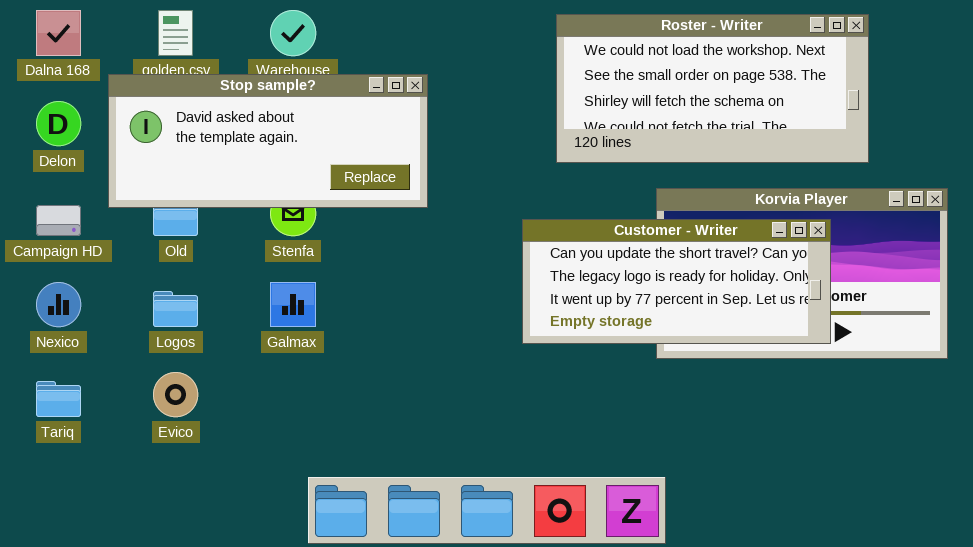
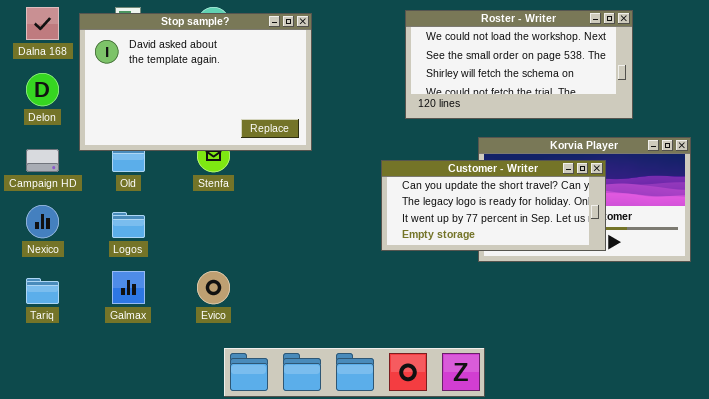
Stop sample?: [108,74,428,208] -> [79,13,312,151], resized
Galmax: [270,282,316,327] -> [112,271,145,304], moved
Evico: [153,372,198,417] -> [197,271,230,304], moved

